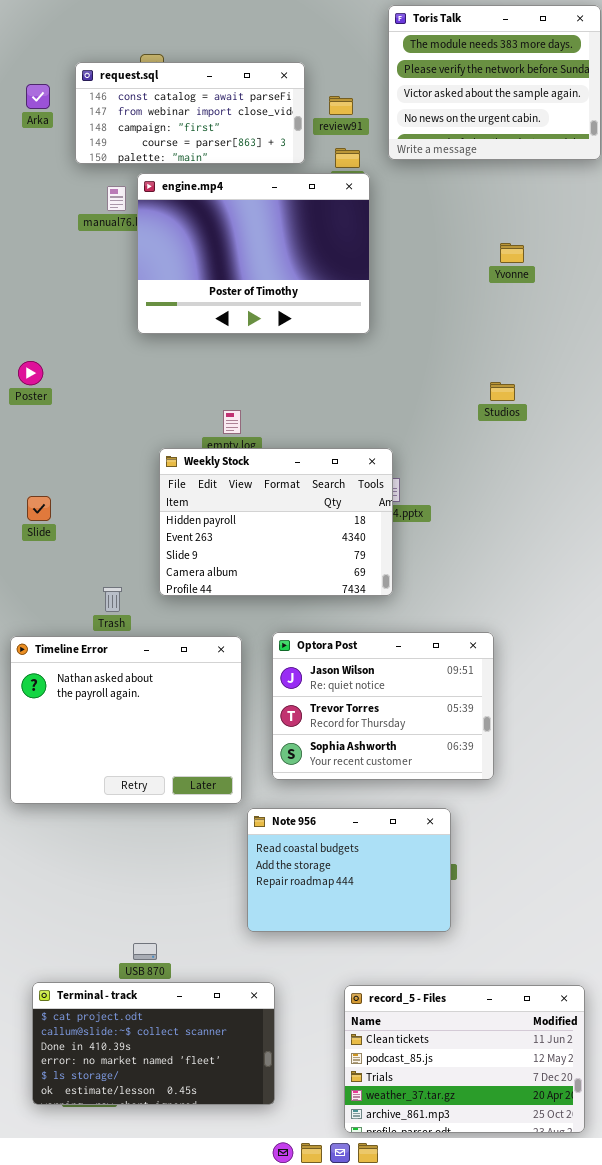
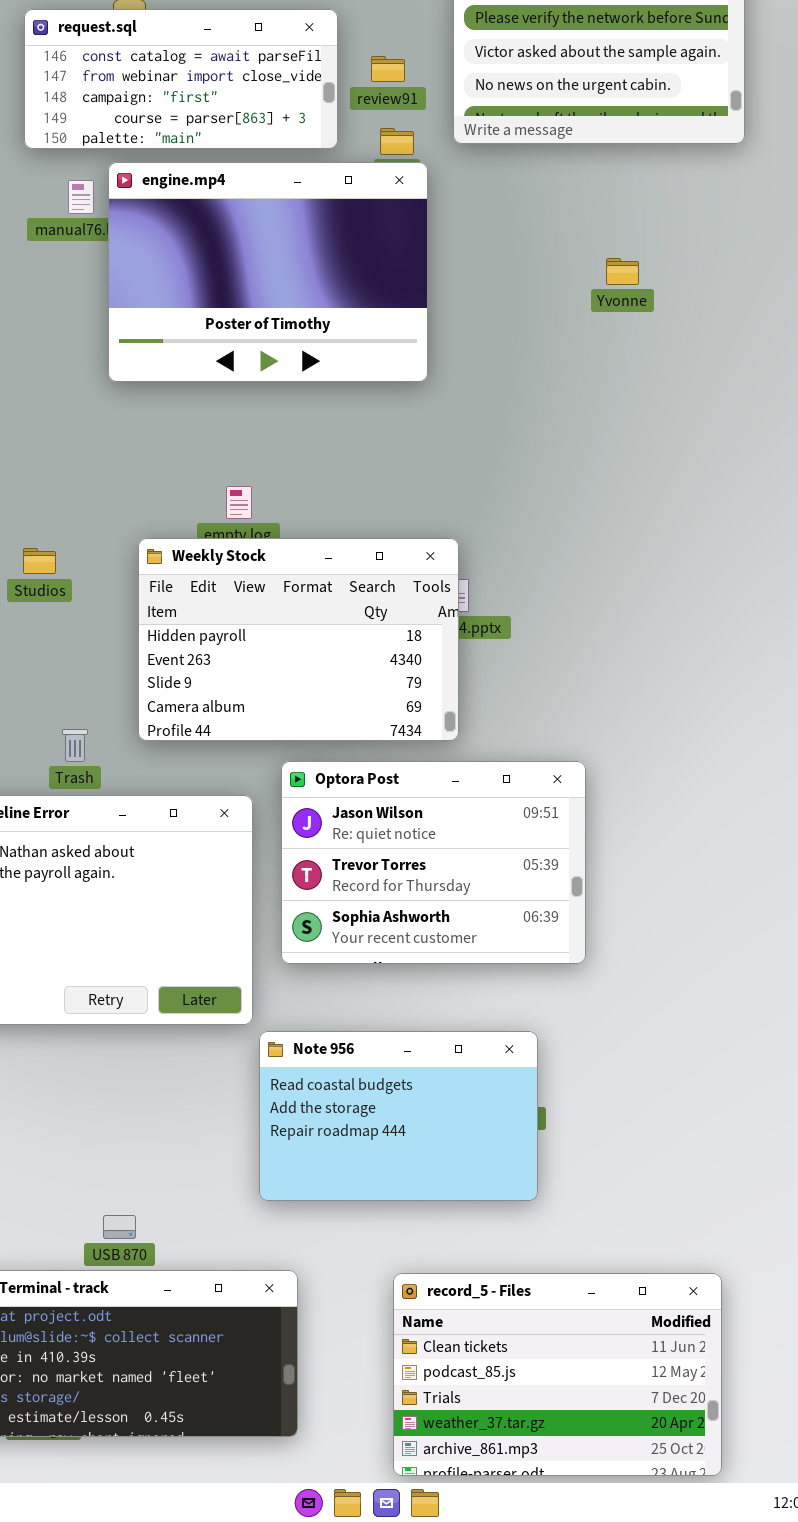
Studios: [490,382,515,401] -> [23,548,56,574], moved
Optora Post: [272,632,494,780] -> [281,761,586,964], moved

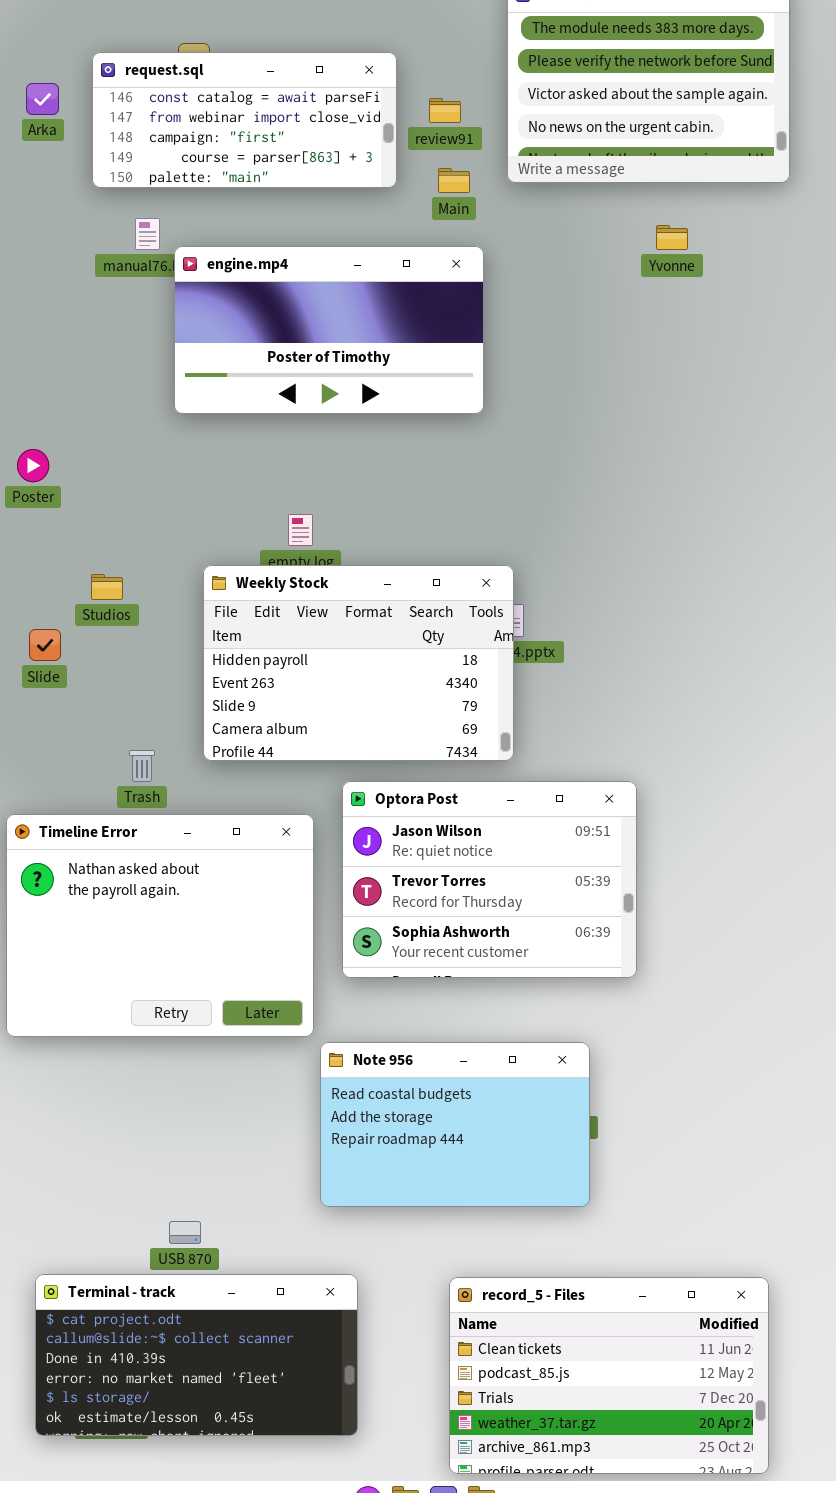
engine.mp4: [108,162,428,382] -> [174,246,484,414], resized
Yvonne: [606,258,639,285] -> [656,225,688,250], moved

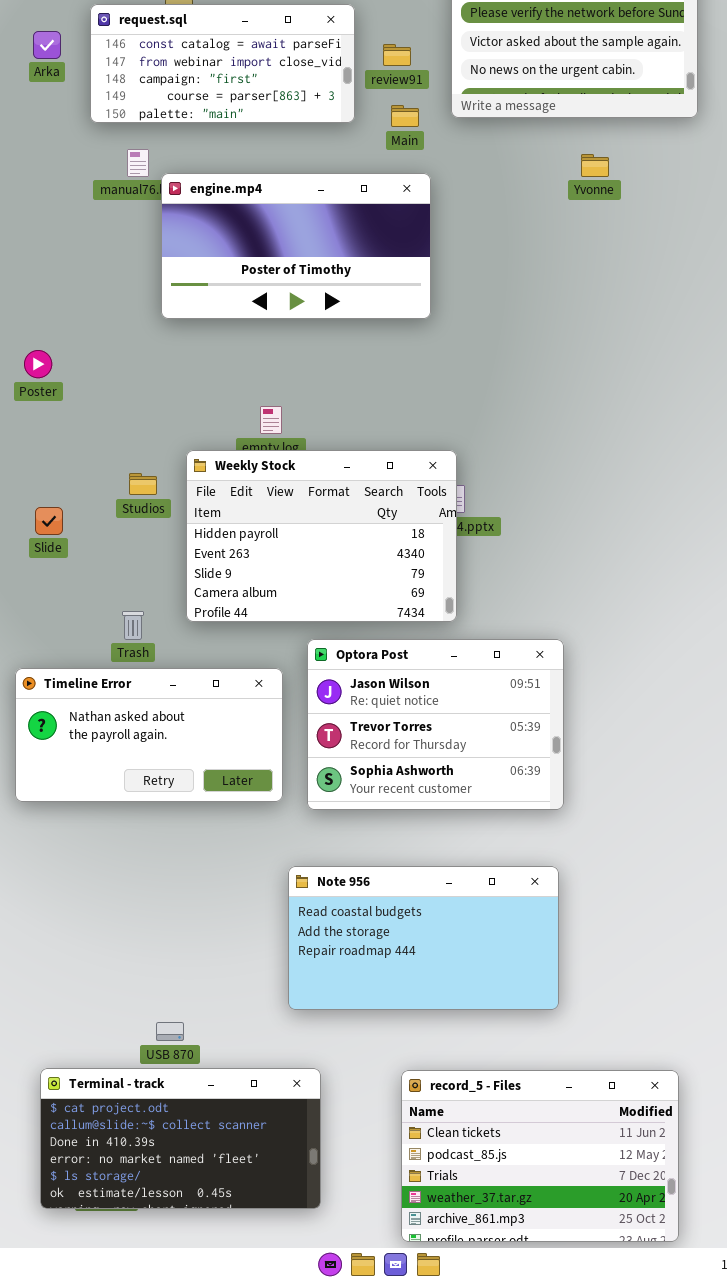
Studios: [91,574,123,600] -> [129,473,157,495], moved
Timeline Error: [6,814,314,1037] -> [15,668,283,802], resized
Note 956: [320,1042,590,1207] -> [288,866,559,1010], resized

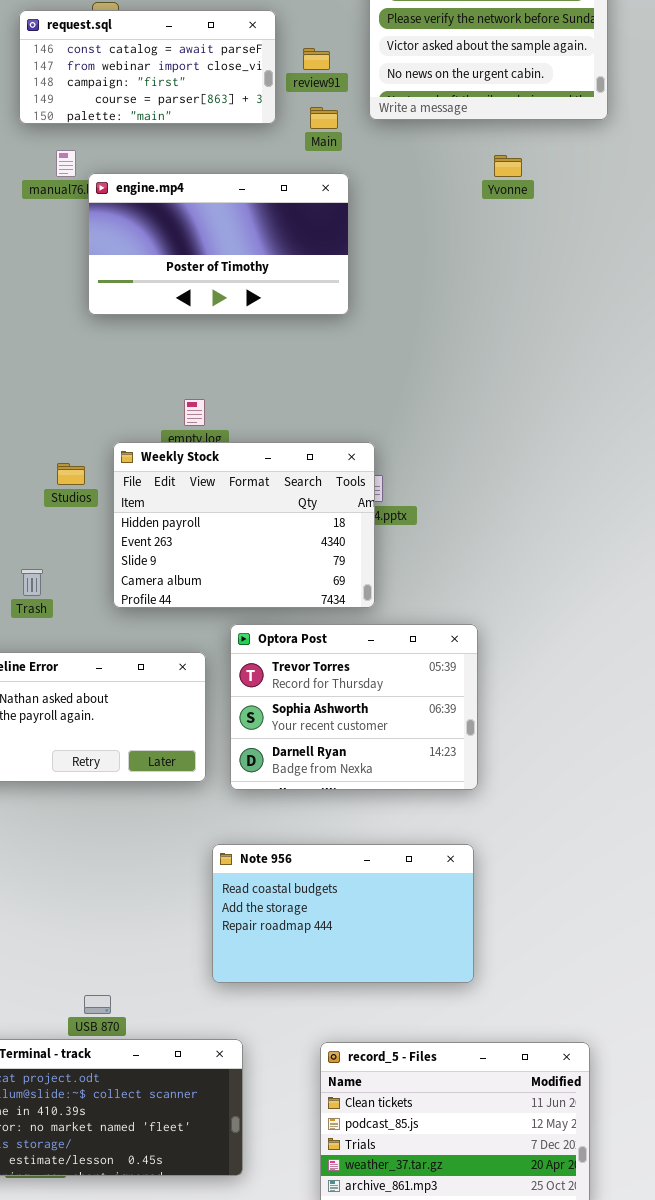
Trash: [122,611,144,640] -> [21,569,43,596], moved
Optora Post: [307,639,564,810] -> [230,624,478,790], scrolled down 1 row

